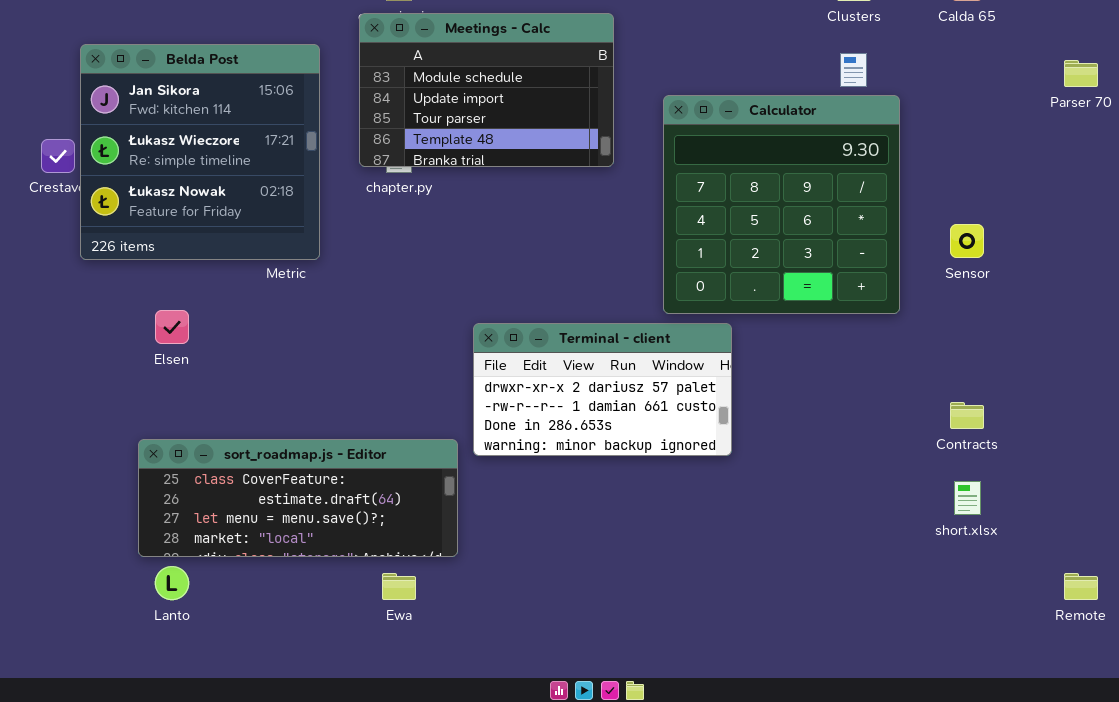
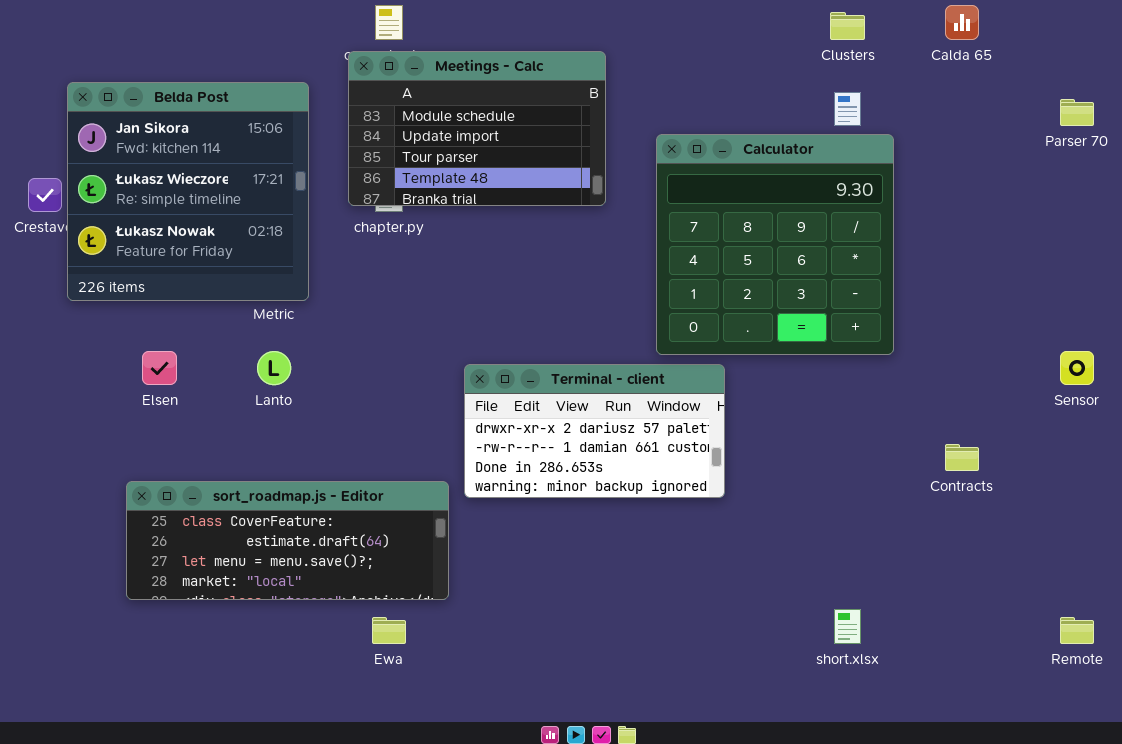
Sensor: [950,224,984,258] -> [1060,351,1094,385], moved
short.xlsx: [954,481,981,515] -> [834,609,861,644], moved
Lanto: [155,566,189,600] -> [257,351,291,385], moved

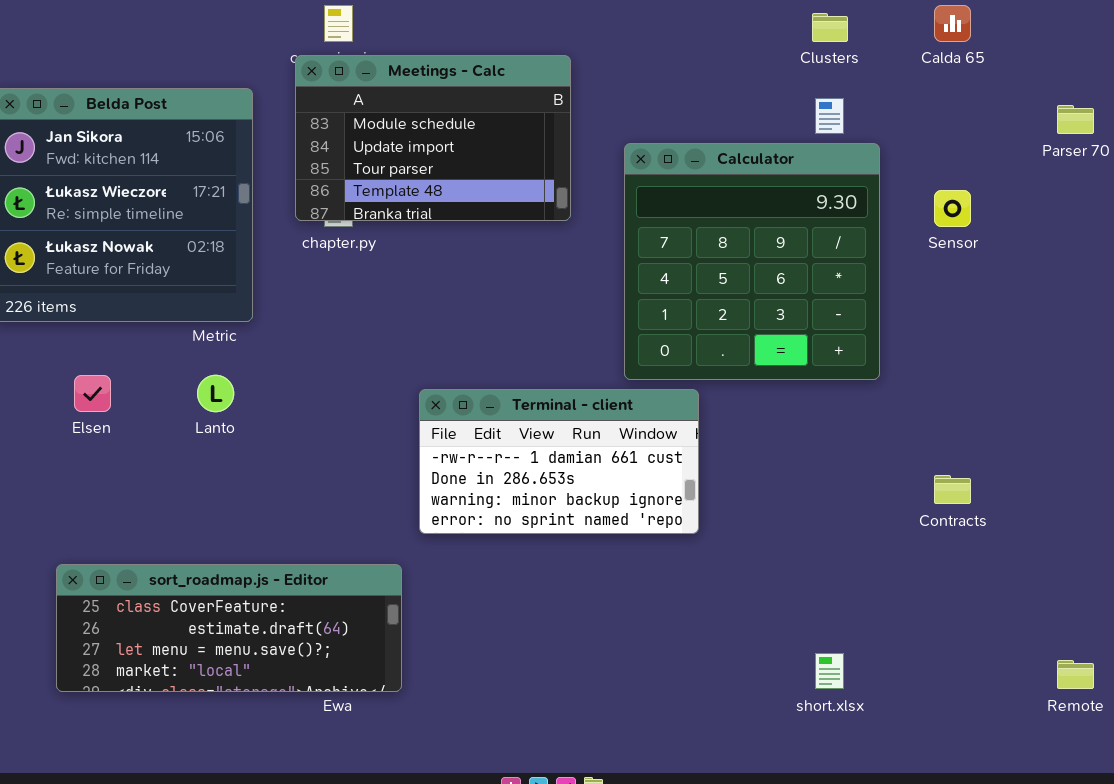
Sensor: [1060,351,1094,385] -> [934,190,971,227], moved
Terminal - client: [464,364,725,498] -> [419,389,699,534], scrolled down 1 row
sort_roadmap.js - Editor: [126,481,449,600] -> [56,564,402,692], moved

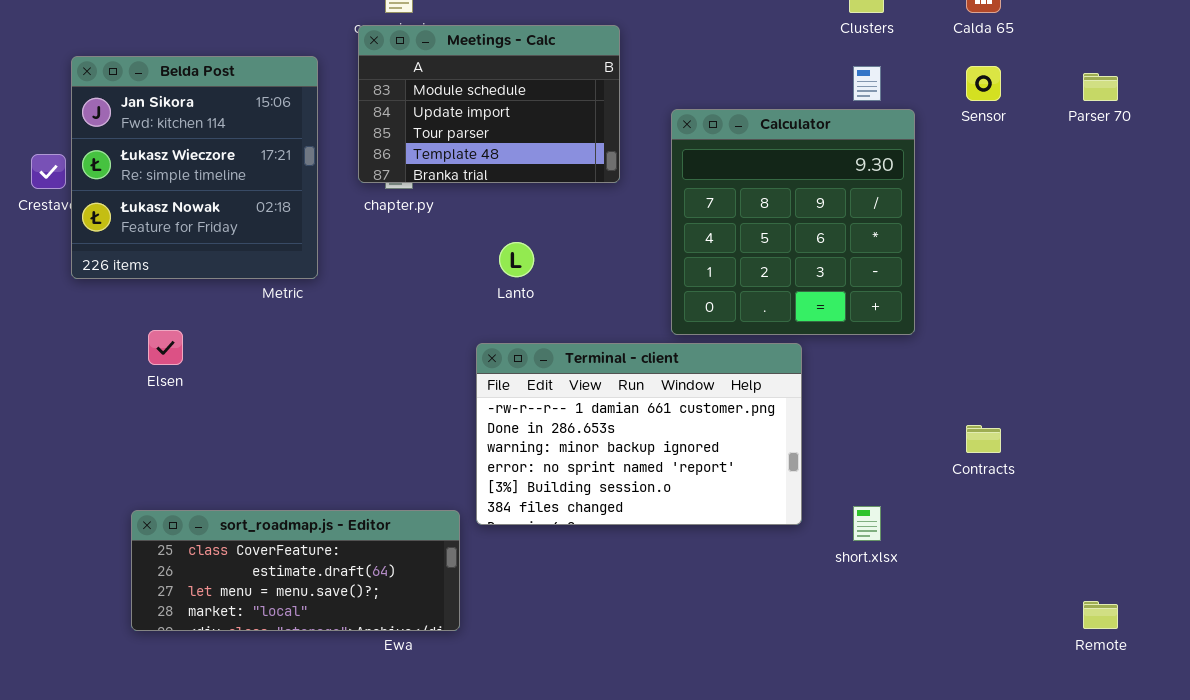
Sensor: [934,190,971,227] -> [966,66,1001,101], moved
Lanto: [197,375,234,412] -> [499,242,534,277], moved
Terminal - client: [419,389,699,534] -> [476,343,802,525], resized
short.xlsx: [815,653,844,689] -> [853,506,881,541], moved

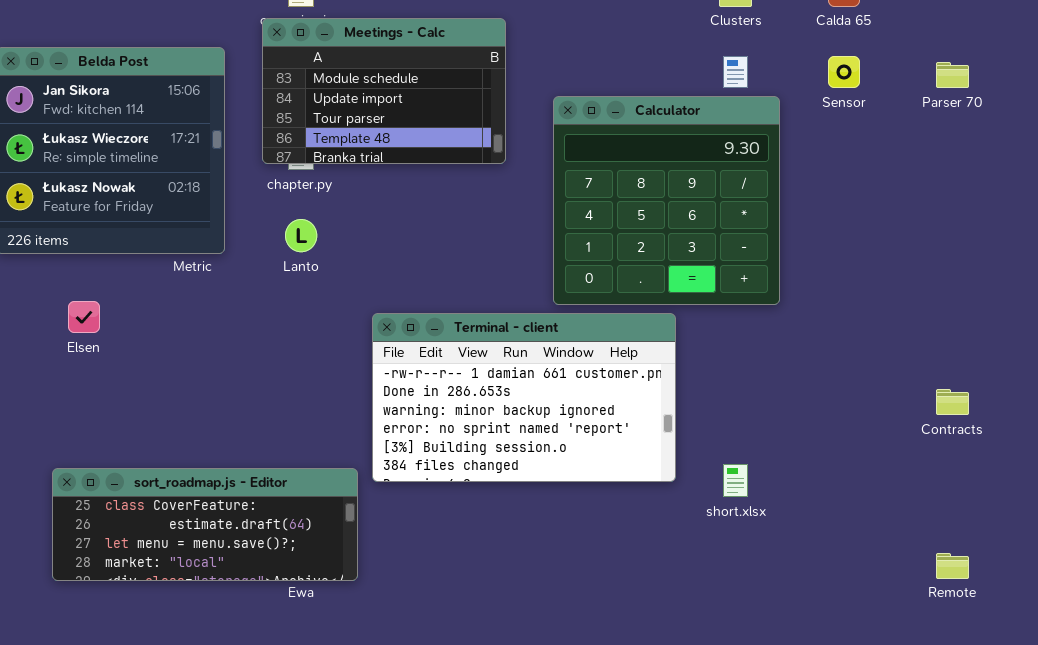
Lanto: [499,242,534,277] -> [285,219,317,252], moved
Contracts: [966,425,1001,453] -> [936,389,969,415], moved

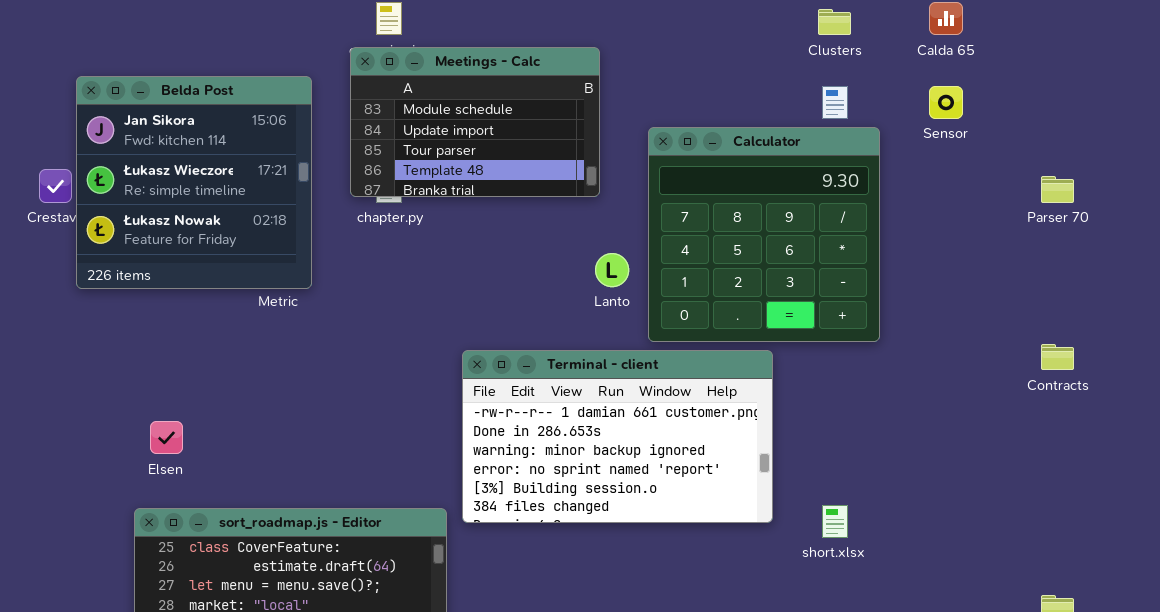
Parser 70: [936,62,969,88] -> [1041,176,1074,203], moved
Lanto: [285,219,317,252] -> [595,253,629,287], moved
Elsen: [68,301,100,333] -> [150,421,183,454], moved
Contracts: [936,389,969,415] -> [1041,344,1074,370], moved

